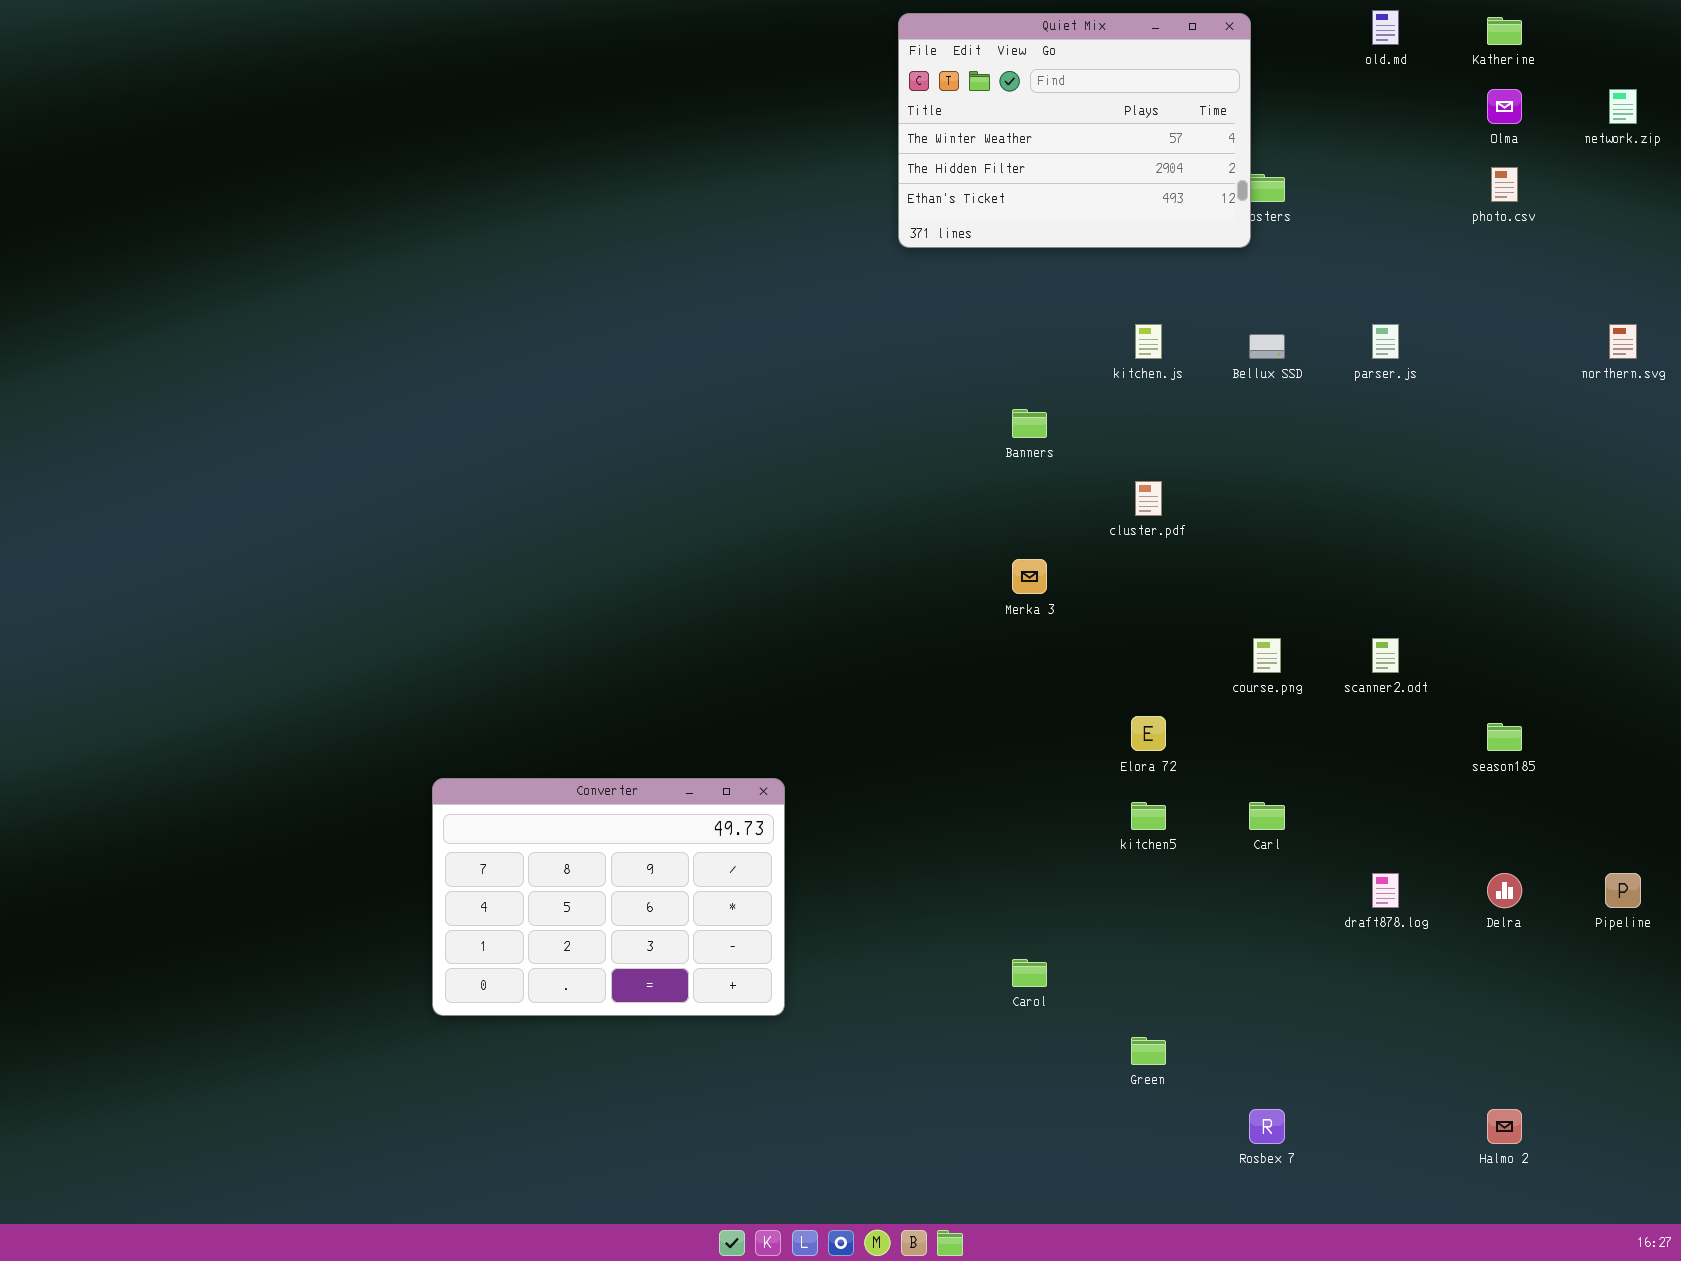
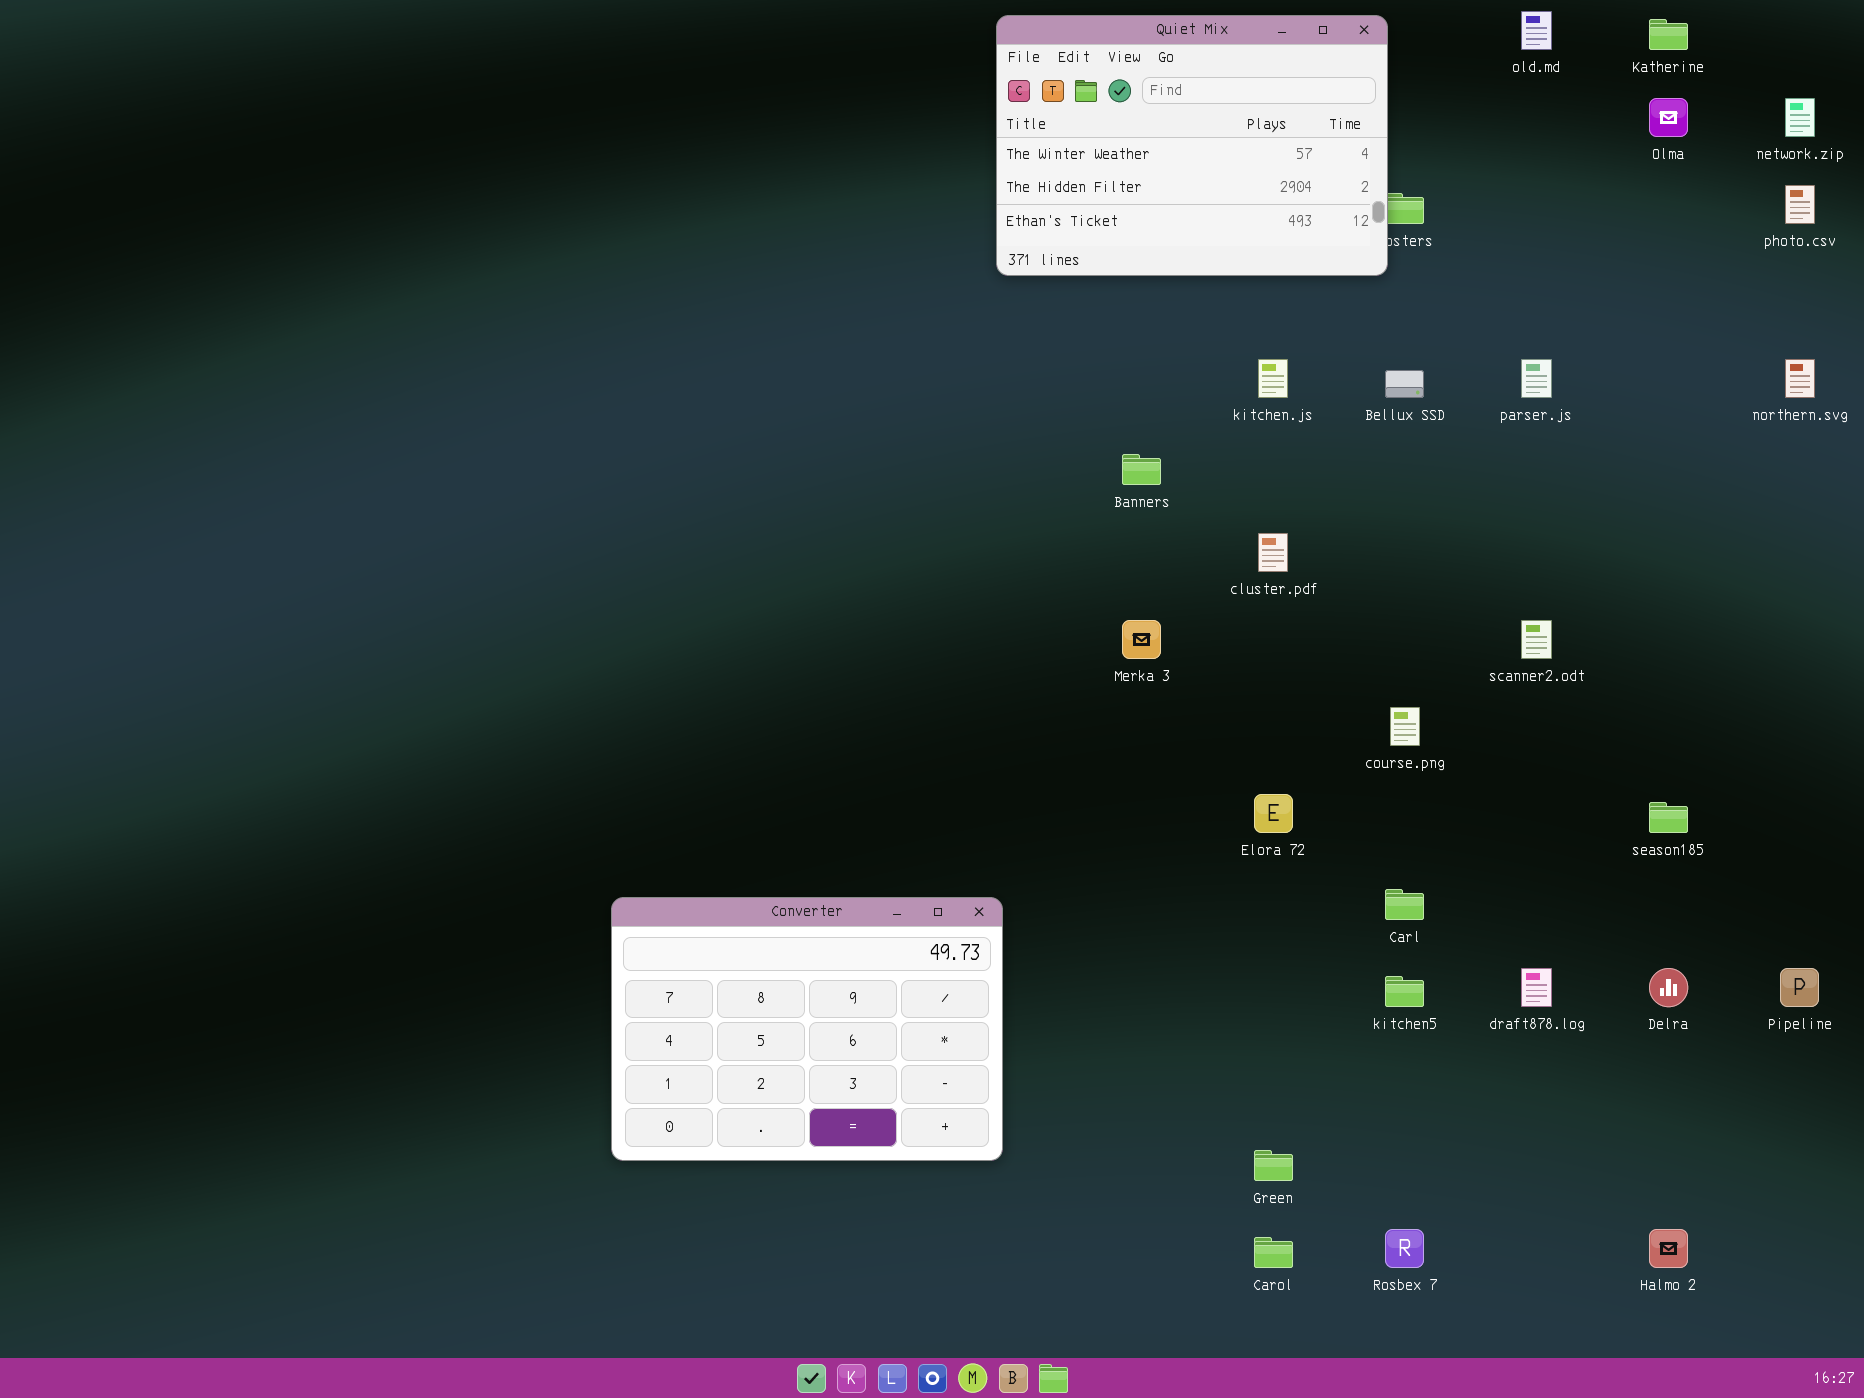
photo.csv: [1491,167,1518,202] -> [1785,185,1815,224], moved
scanner2.odt: [1372,638,1399,673] -> [1521,620,1552,659], moved
Converter: [432,778,785,1016] -> [611,897,1003,1161], moved
kitchen5: [1131,802,1166,830] -> [1385,976,1424,1007], moved
Carol: [1012,959,1047,987] -> [1254,1237,1293,1268], moved

